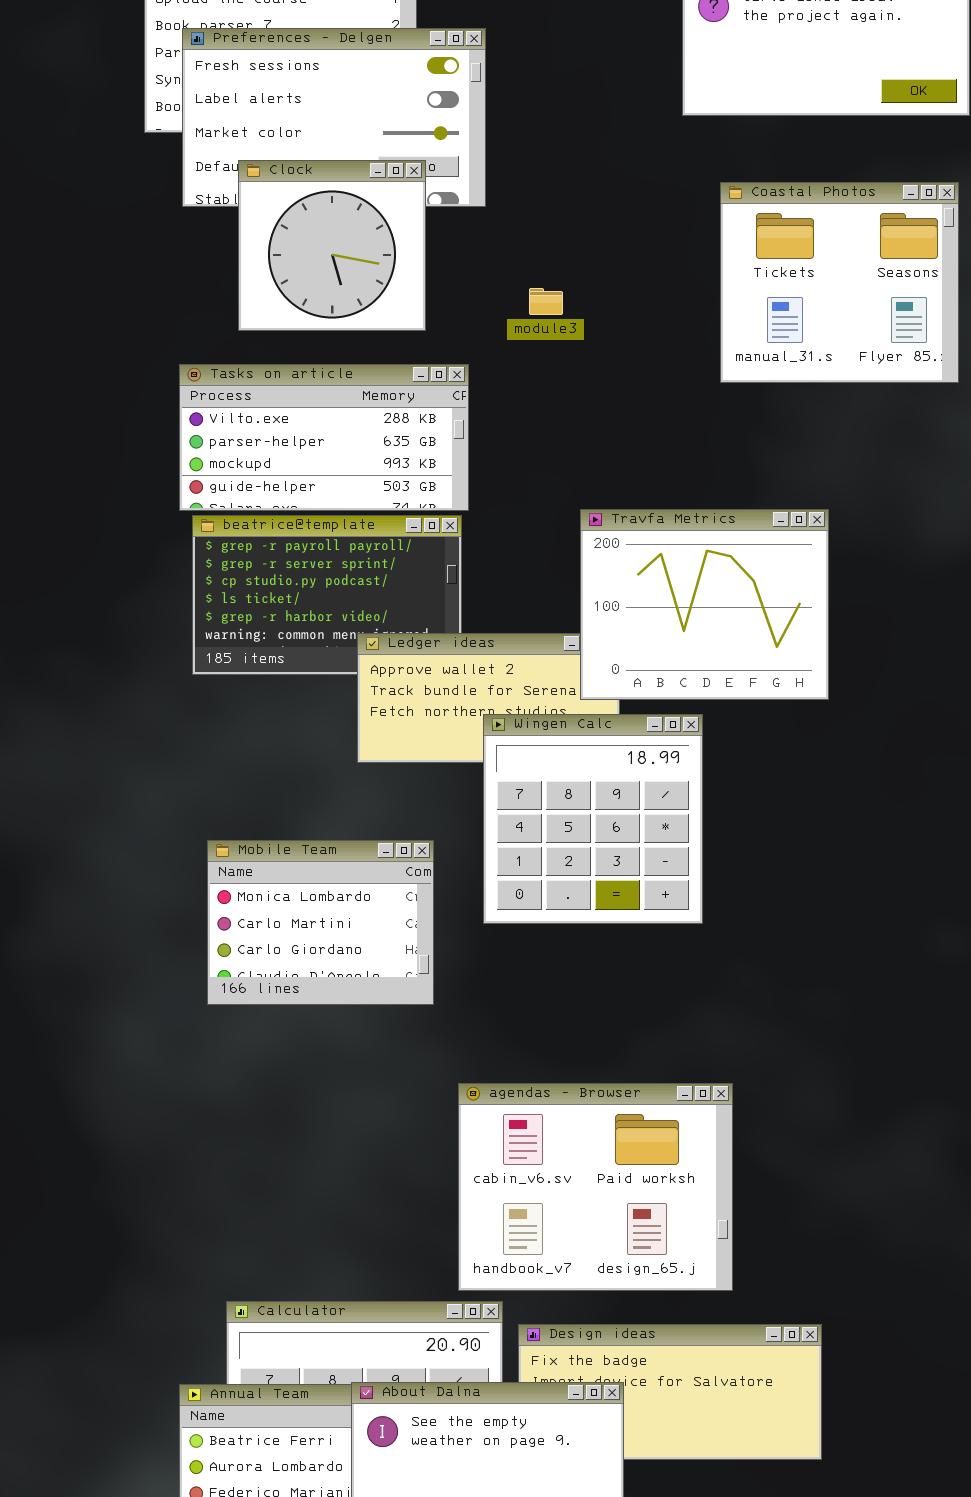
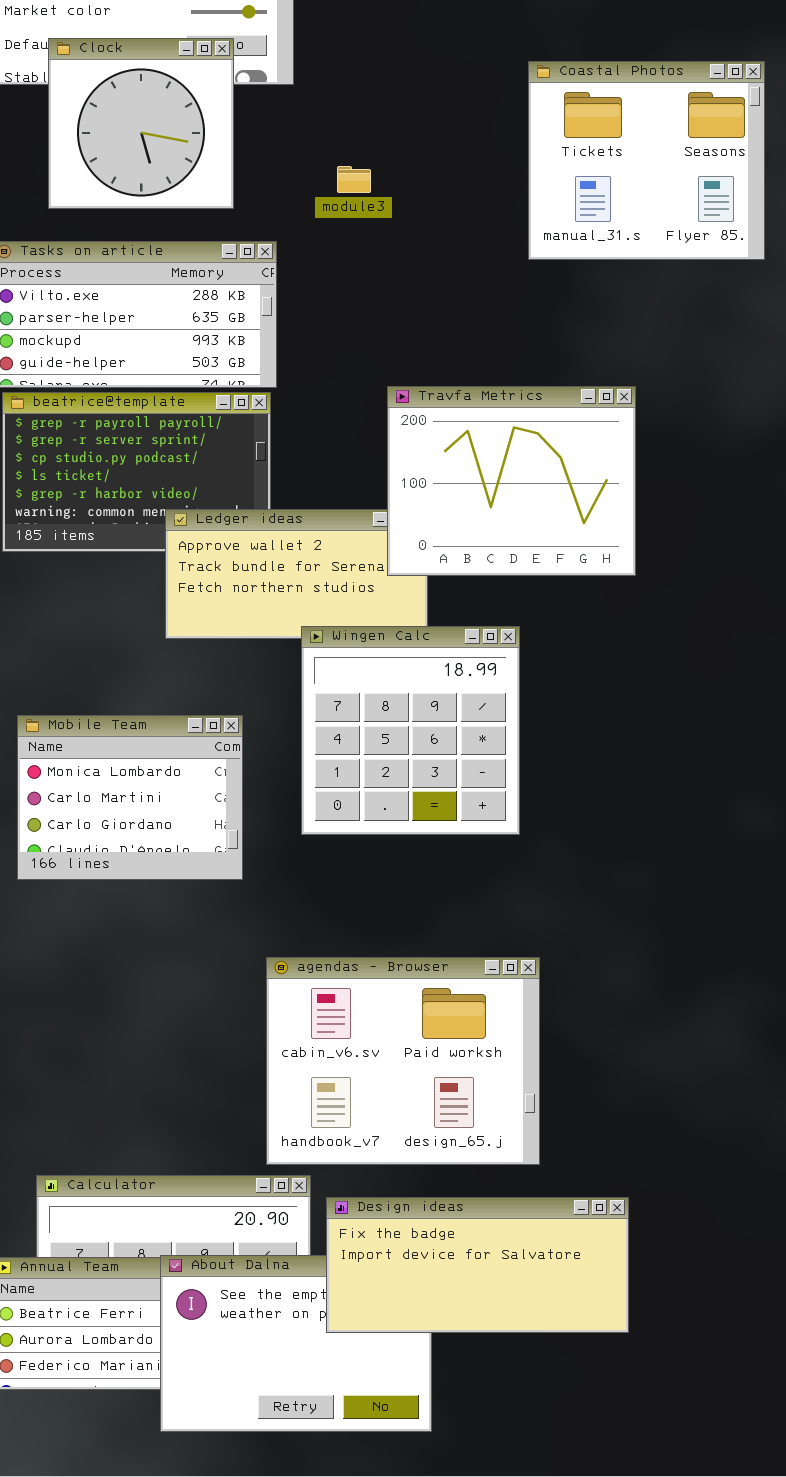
Wingen Calc: [483,714,703,924] -> [301,626,520,835], moved
Design ideas: [518,1324,822,1460] -> [326,1197,629,1333], raised

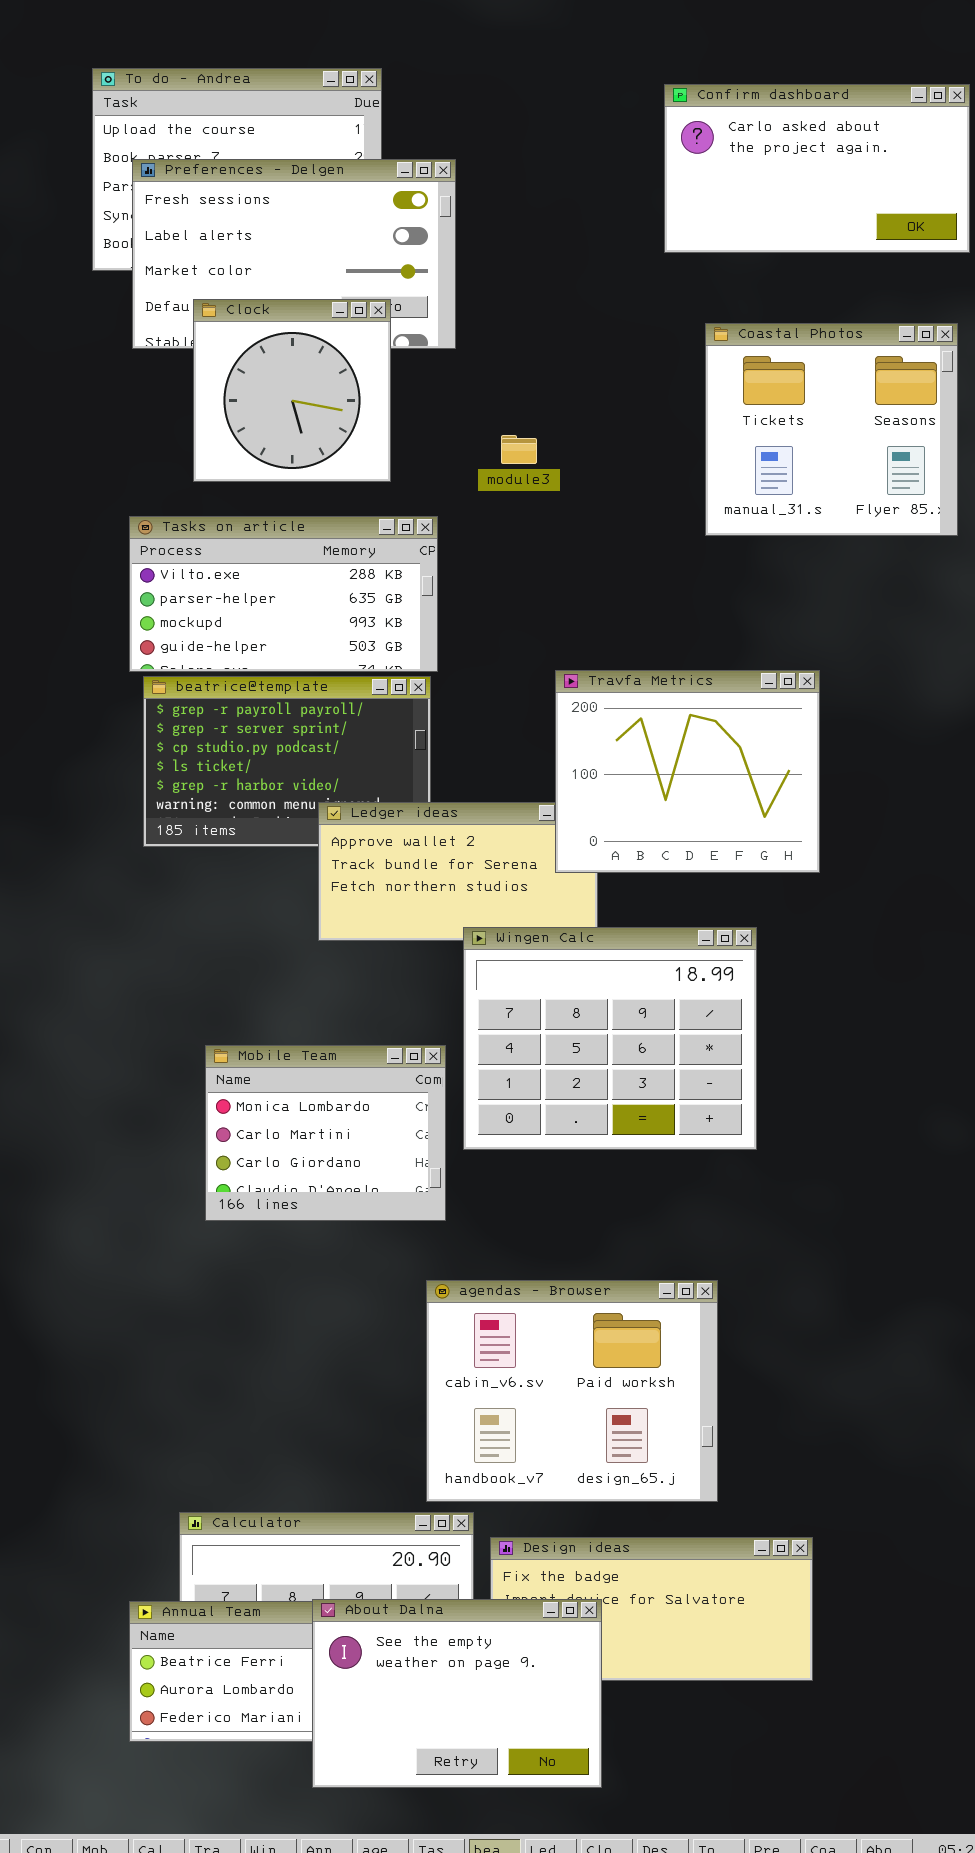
Wingen Calc: [301,626,520,835] -> [463,927,757,1150], resized
Mobile Team: [17,715,243,880] -> [205,1045,446,1221], moved
About Dalna: [160,1255,432,1432] -> [312,1599,602,1788], raised

